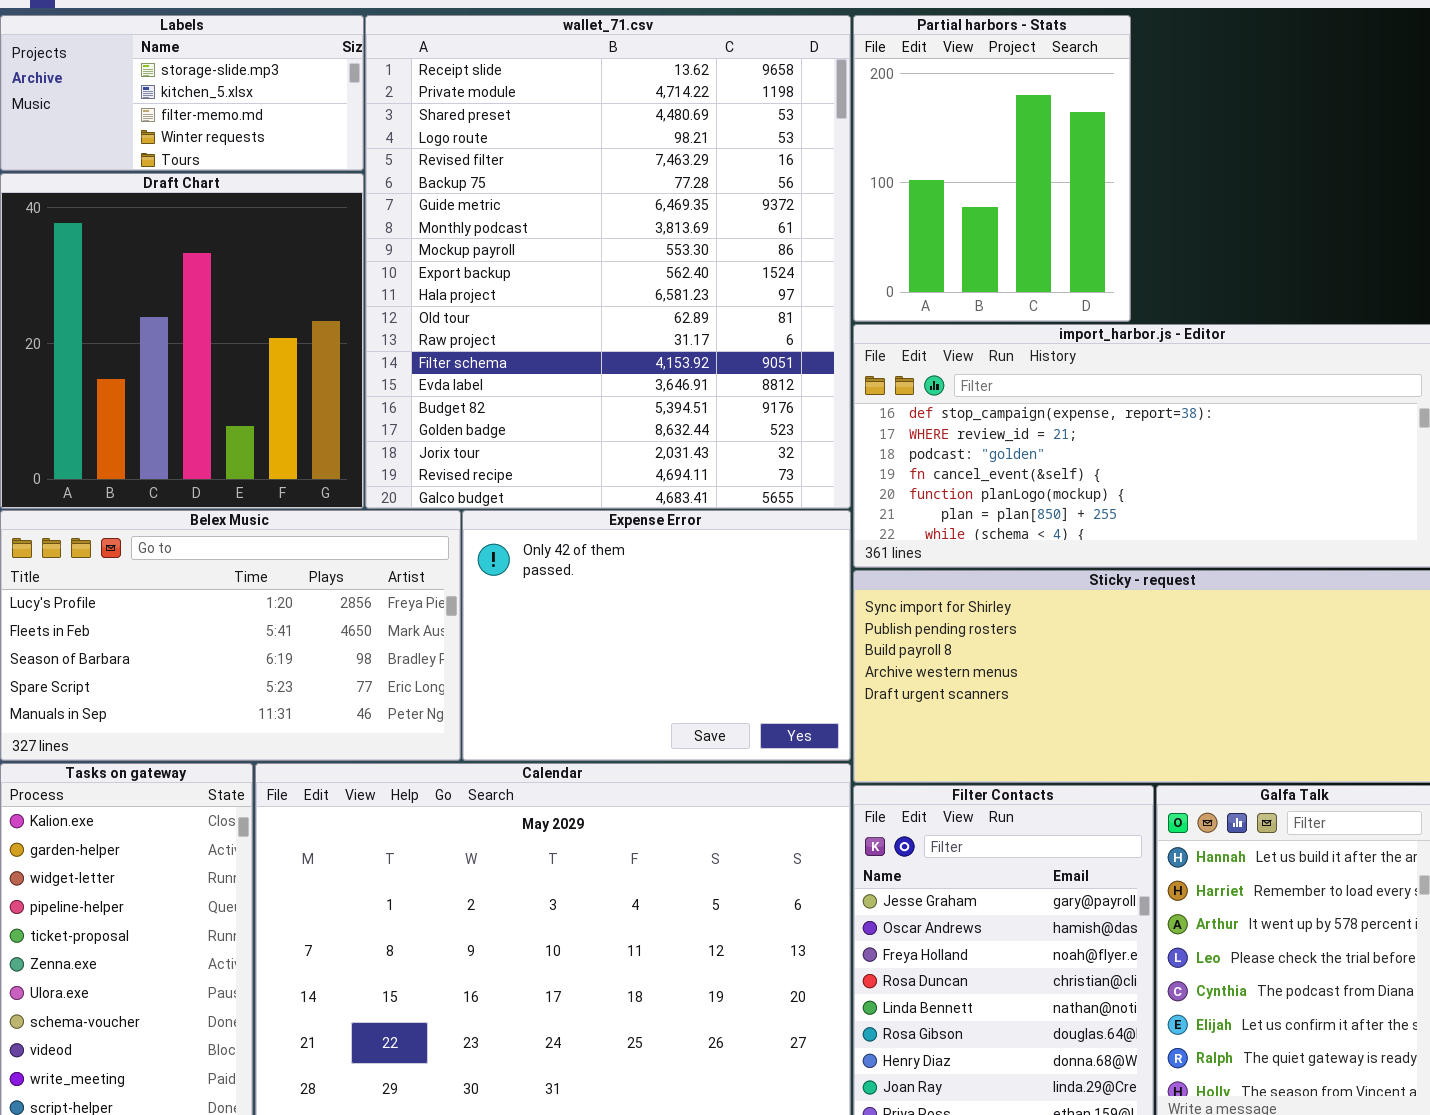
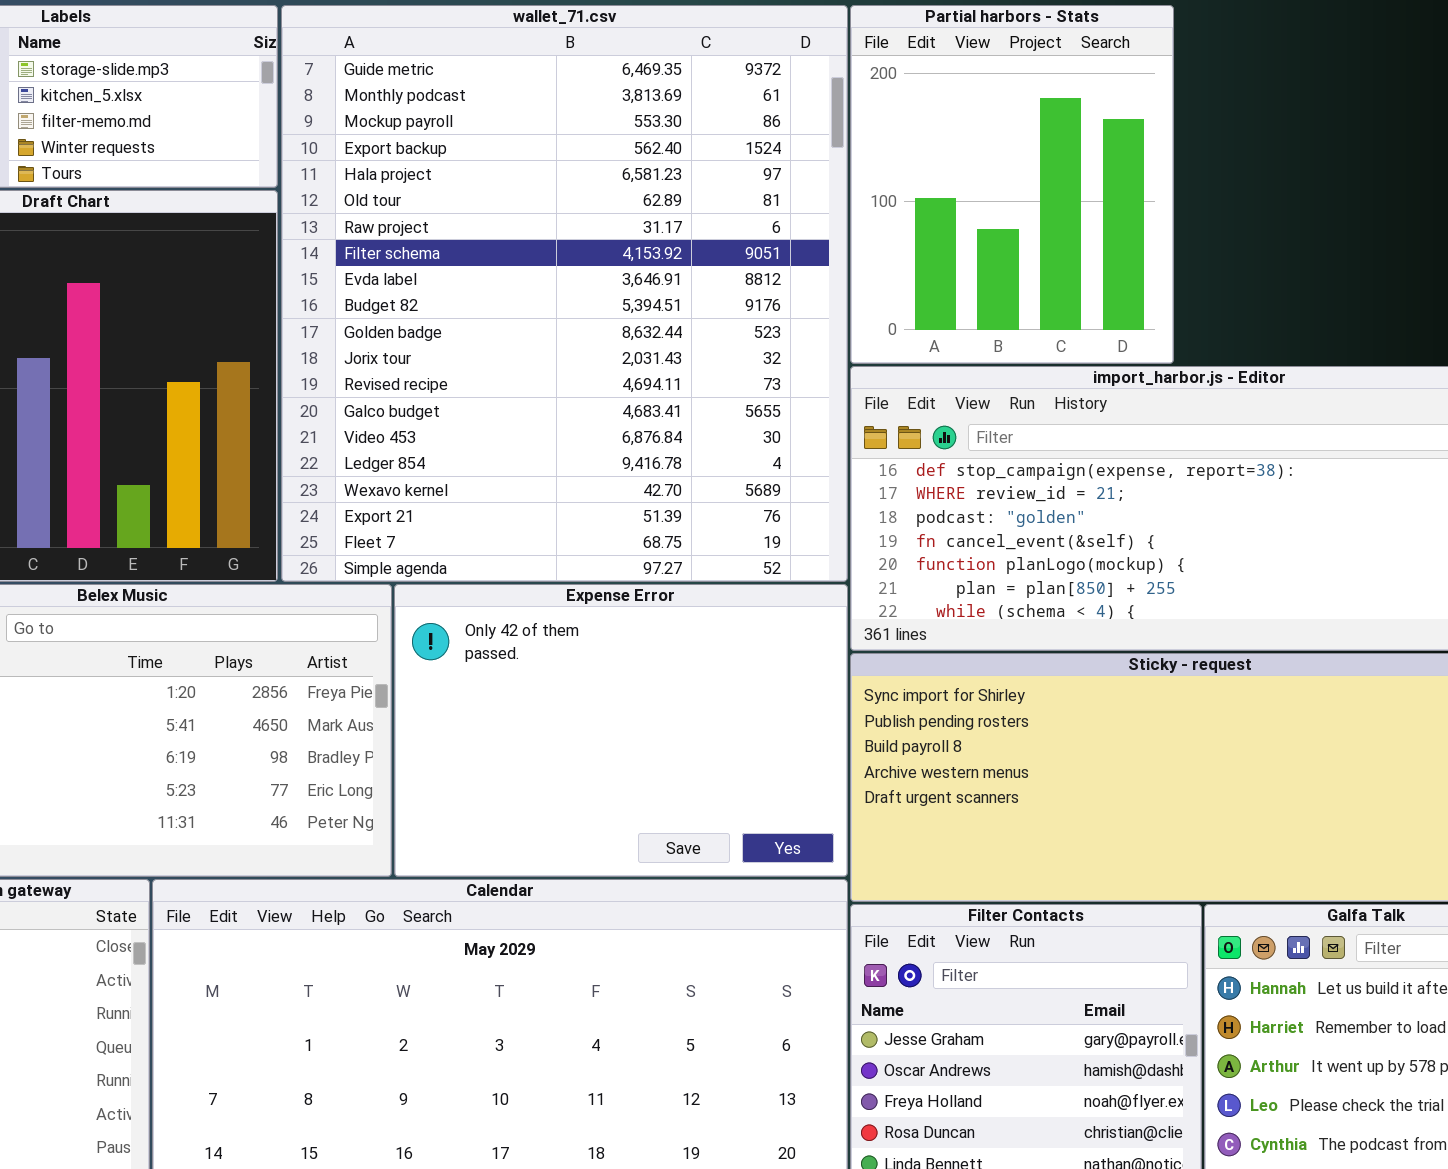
wallet_71.csv: [365,15,851,509] -> [281,5,848,582], scrolled down 6 rows

